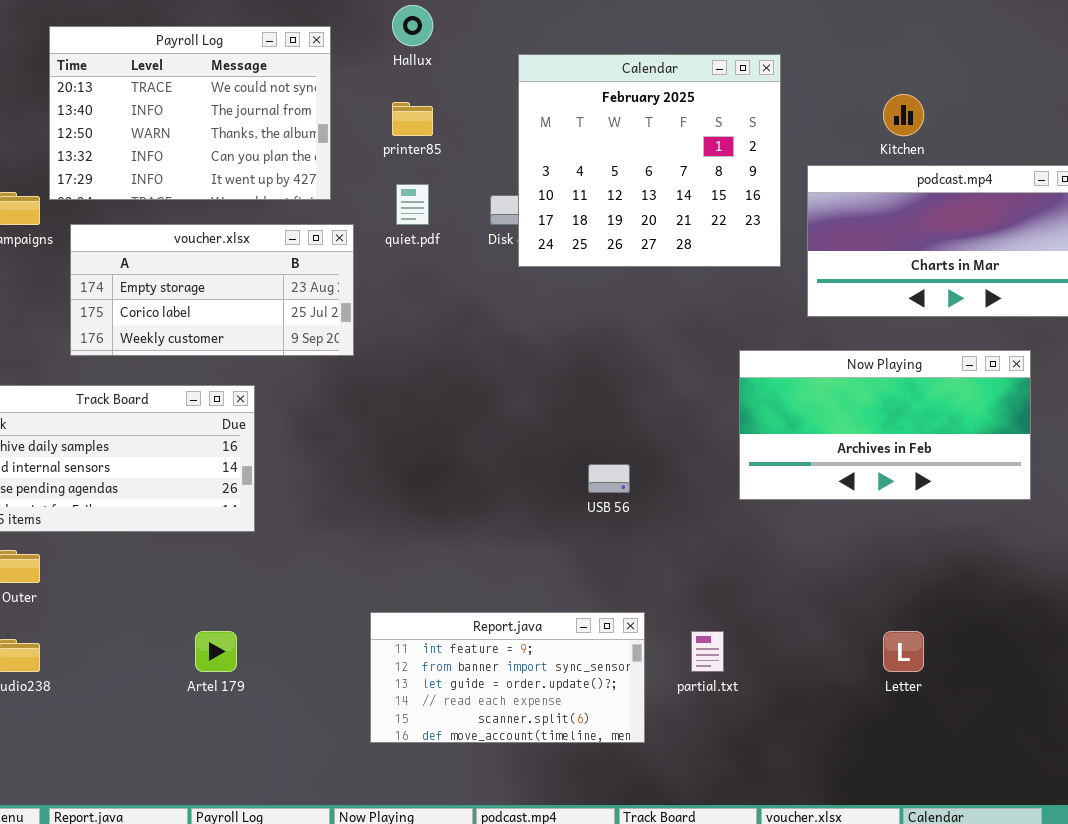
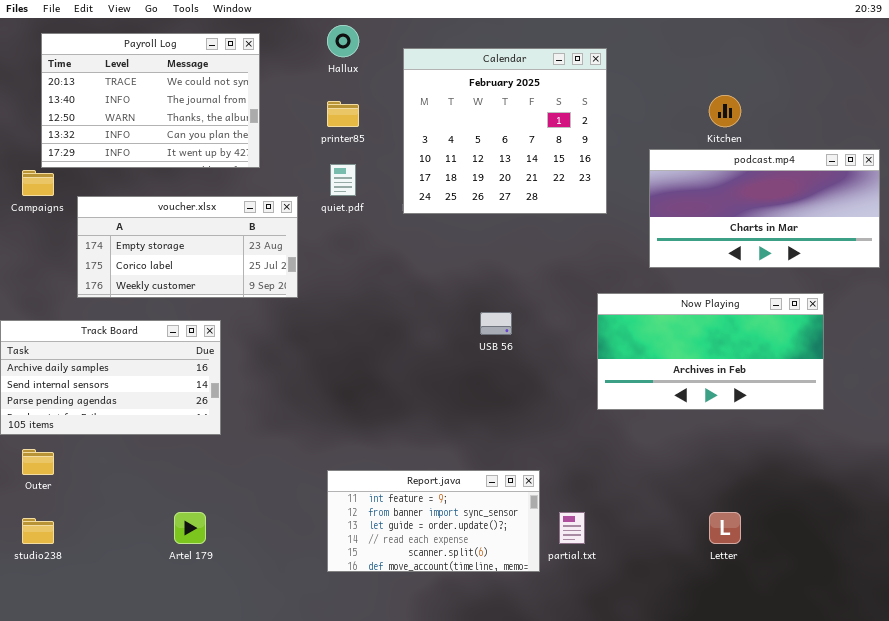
Payroll Log: [49,26,331,200] -> [41,33,260,168], moved
Calendar: [518,54,781,267] -> [403,48,607,214], moved
USB 56: [588,464,630,493] -> [480,312,512,335], moved
Report.java: [370,612,645,743] -> [327,470,540,572], moved

